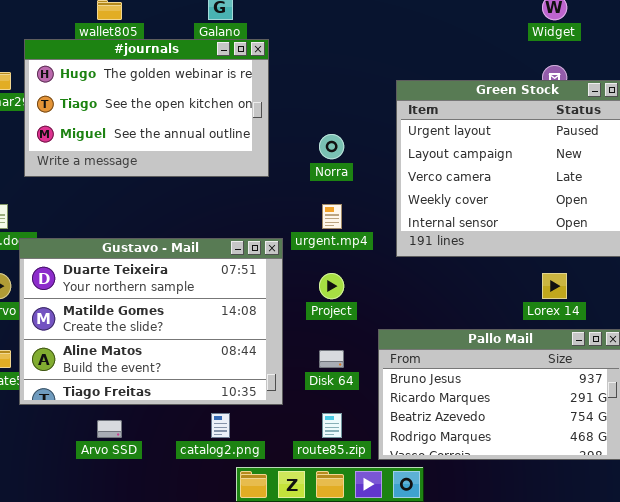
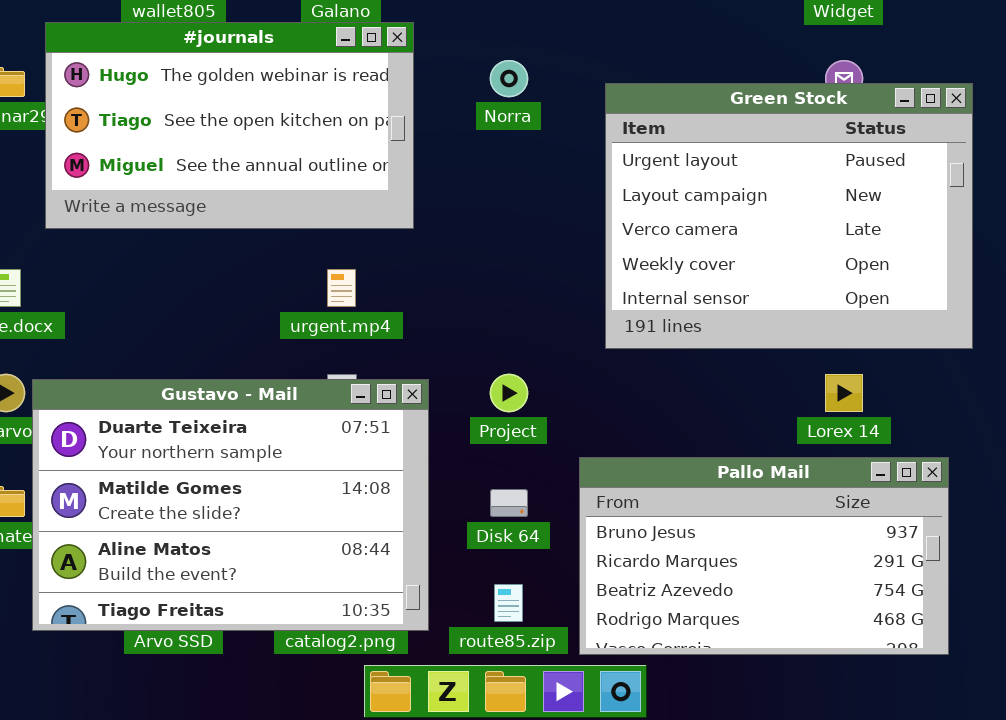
Norra: [319,134,344,159] -> [490,60,528,97], moved
urgent.mp4: [322,204,342,229] -> [327,269,356,307], moved
Gustavo - Mail: [19,238,283,405] -> [32,379,429,631], moved

